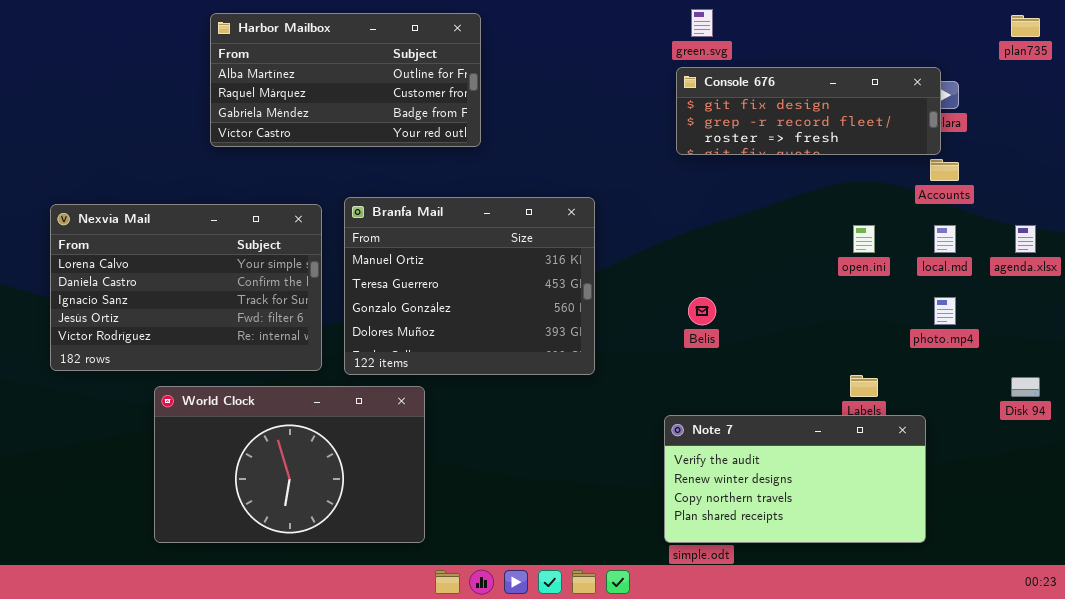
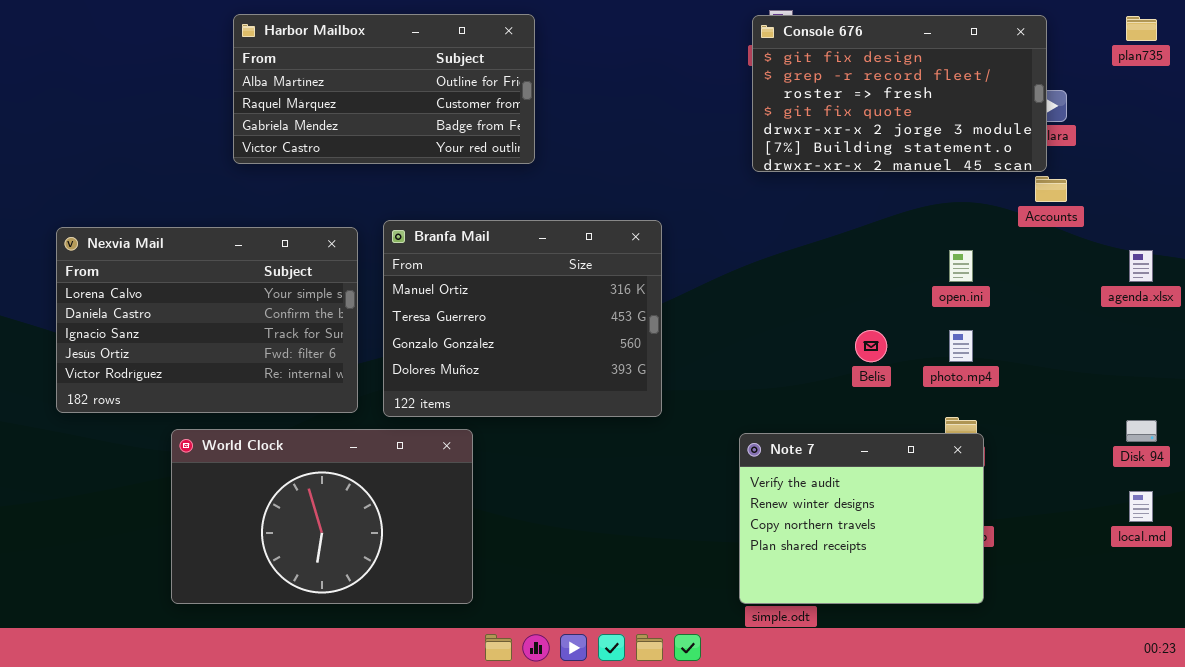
Console 676: [676,67,941,155] -> [752,15,1047,172], resized
local.md: [934,225,956,253] -> [1129,491,1153,522], moved
Belis: [688,297,716,325] -> [855,330,887,362], moved
photo.mp4: [934,297,956,325] -> [949,330,973,362], moved
Note 7: [664,415,926,543] -> [739,433,984,604], resized

